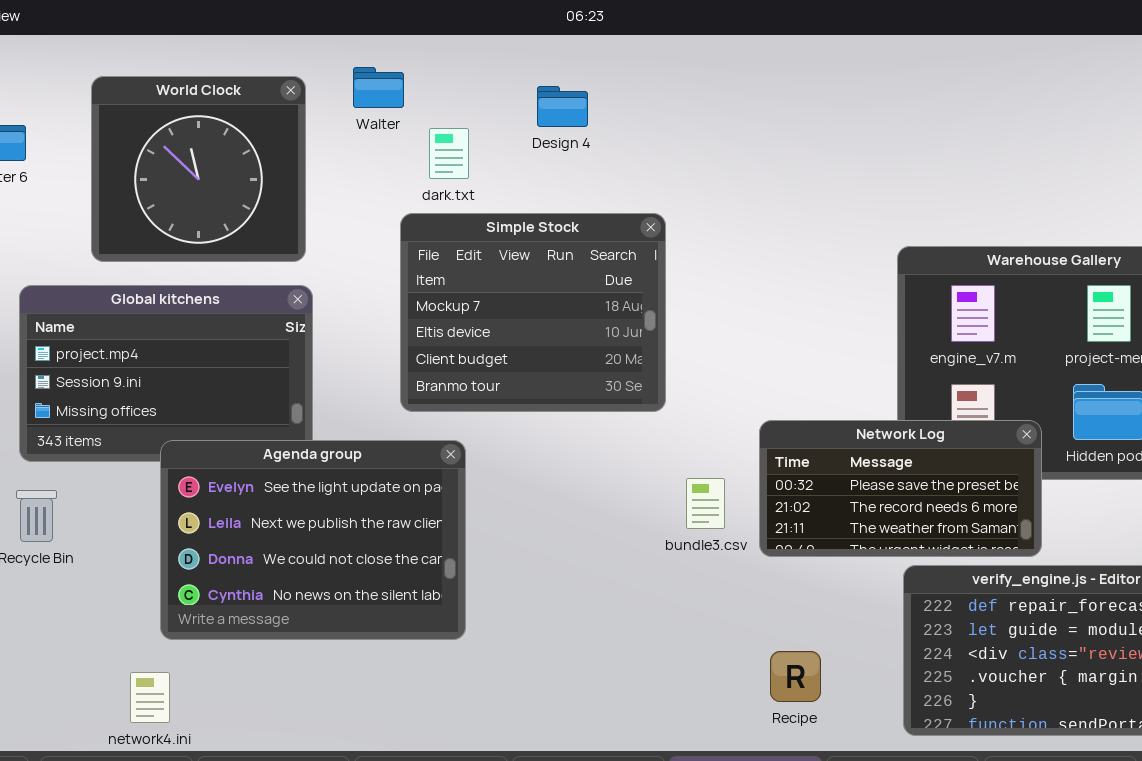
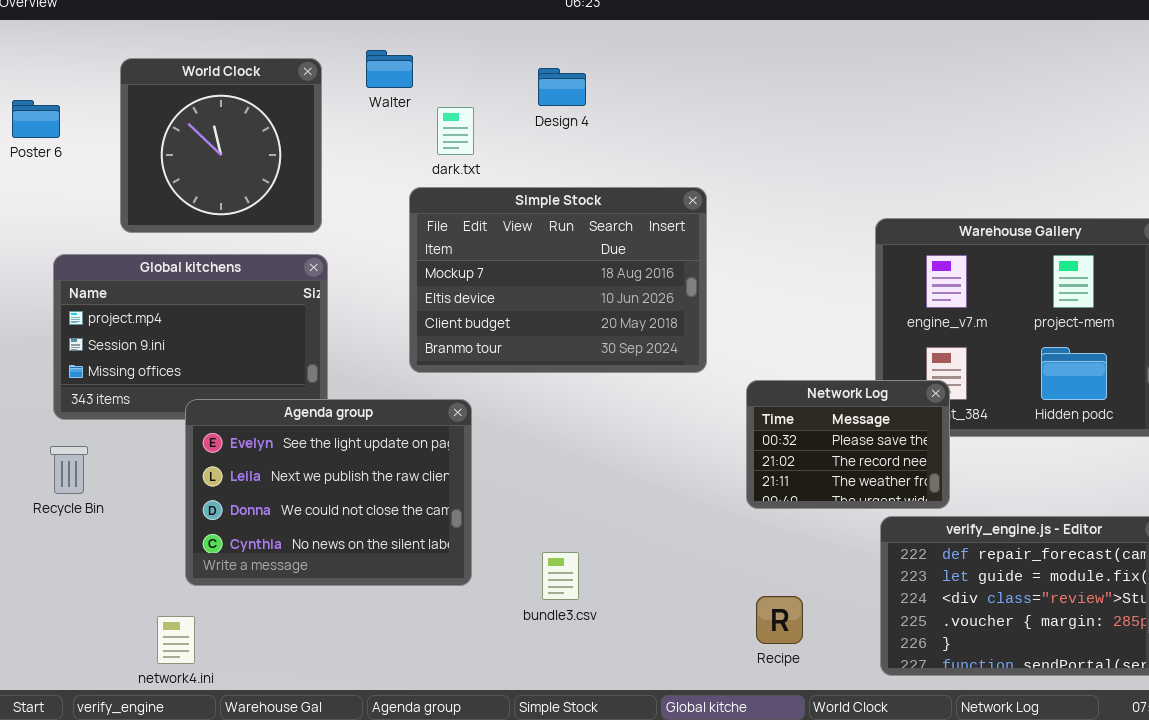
Simple Stock: [400,213,666,412] -> [409,187,707,373], resized
Network Log: [759,420,1042,557] -> [746,380,950,509], resized
bundle3.csv: [686,478,725,529] -> [542,552,579,600], moved

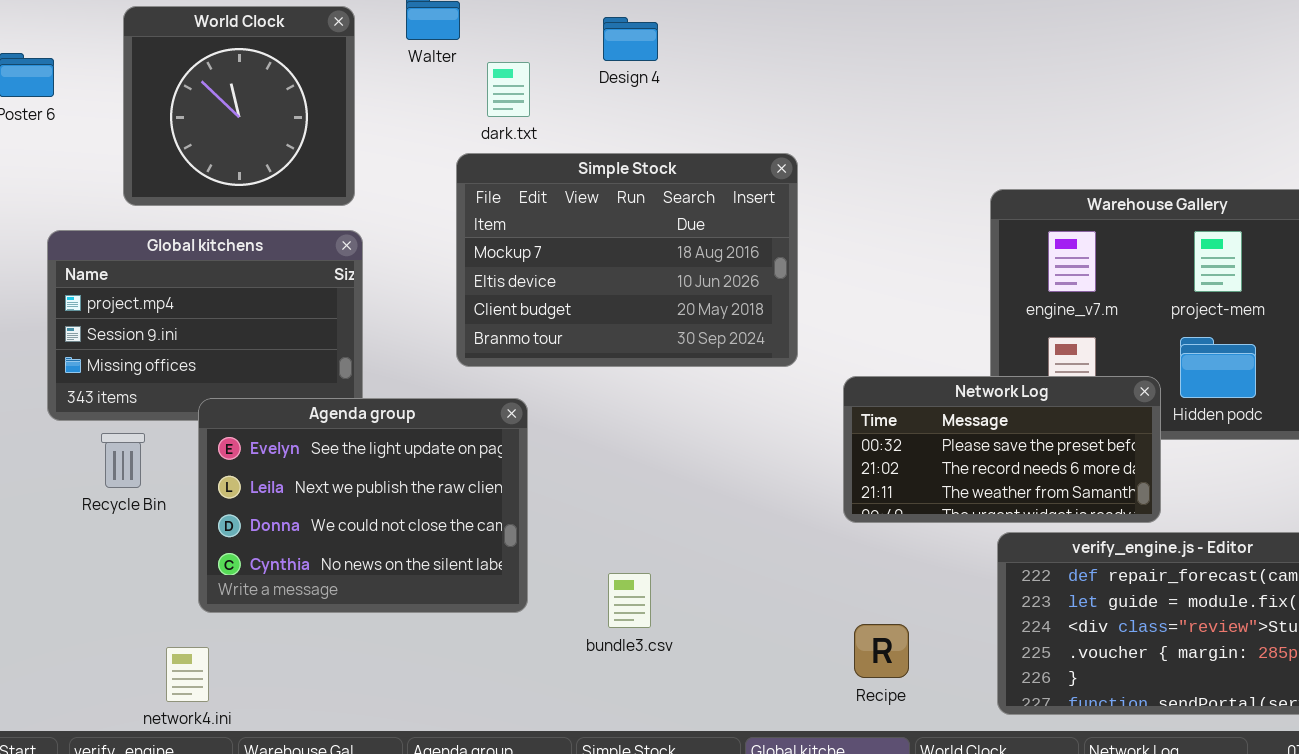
Network Log: [746,380,950,509] -> [843,376,1161,523], resized
Recycle Bin: [50,446,88,494] -> [101,433,145,488], moved

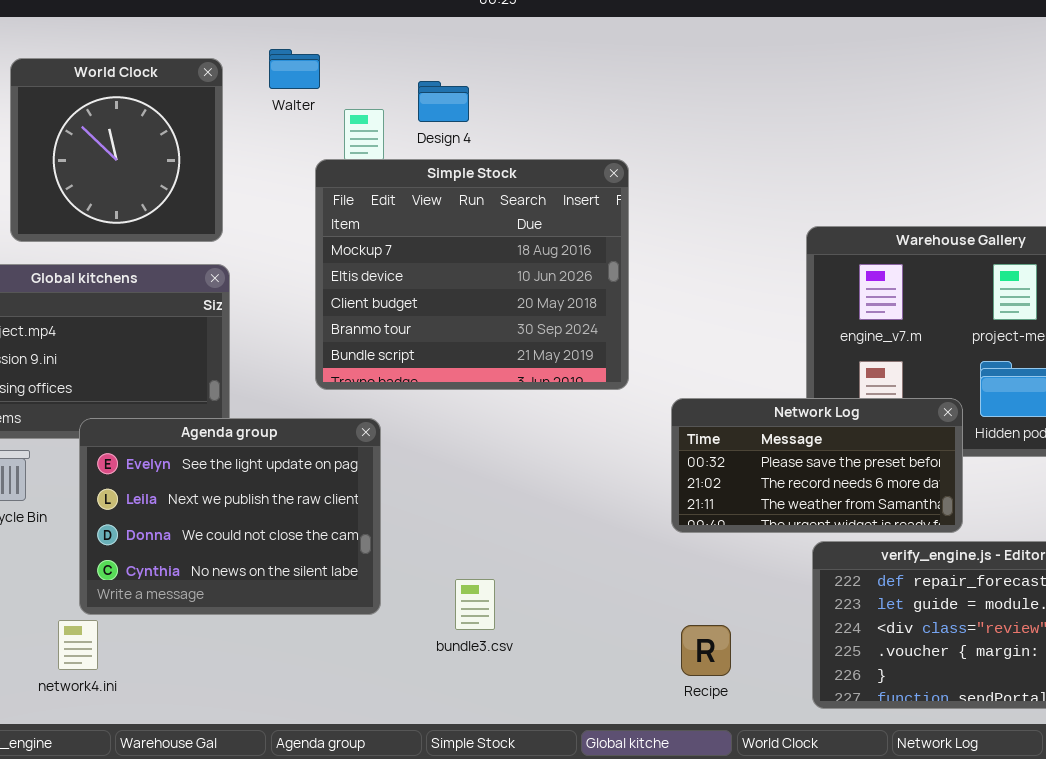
Design 4: [603,17,658,61] -> [418,81,469,122], moved
Simple Stock: [456,153,798,367] -> [315,159,629,390], resized
network4.ini: [166,647,209,702] -> [58,620,98,670], moved

